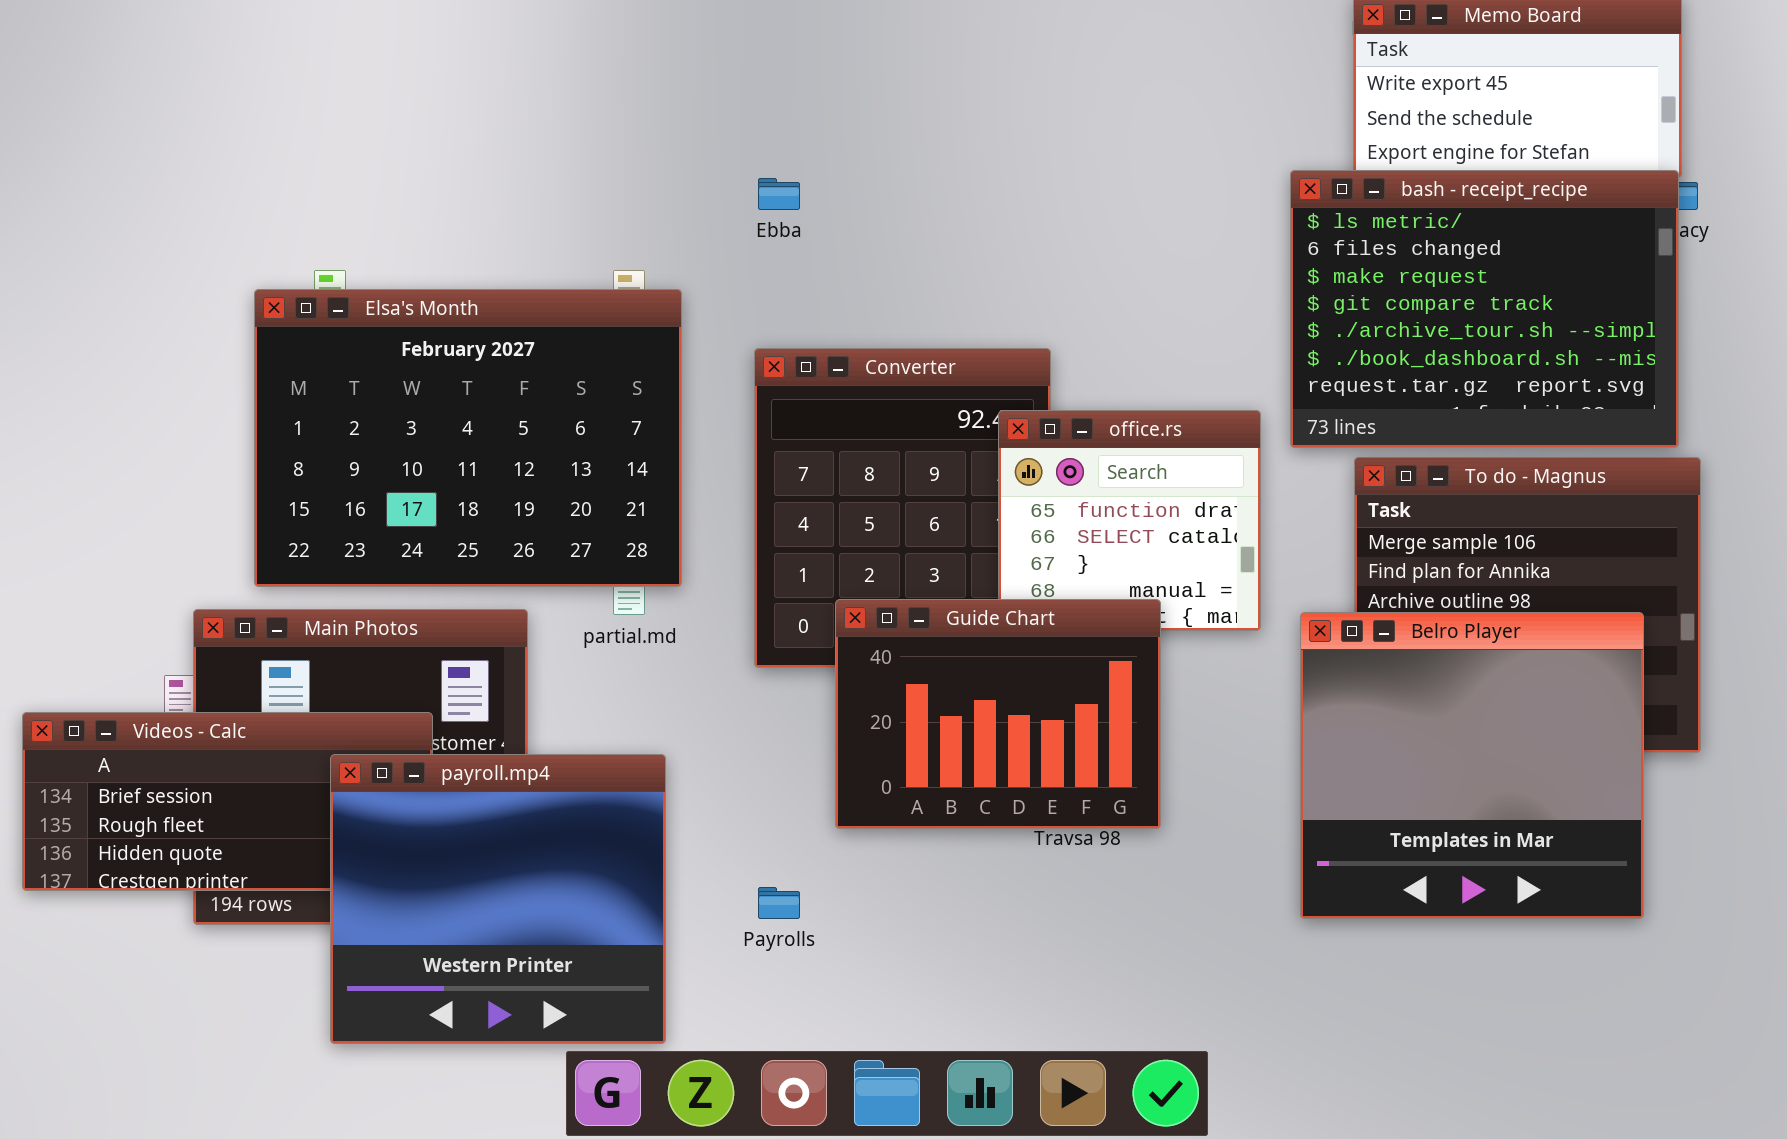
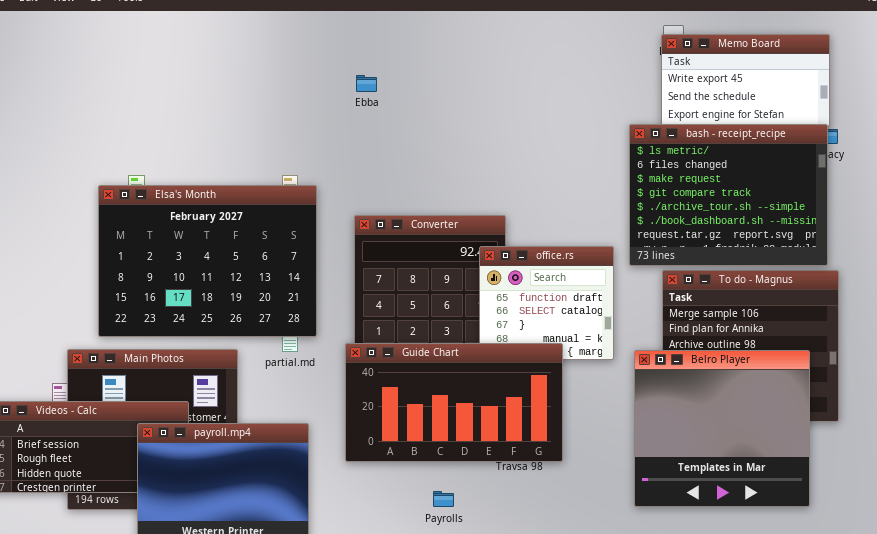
Ebba: [758,178,800,210] -> [356,75,377,92], moved
Guide Chart: [835,599,1161,829] -> [345,343,563,462], resized
Payrolls: [758,887,800,919] -> [433,491,454,507], moved

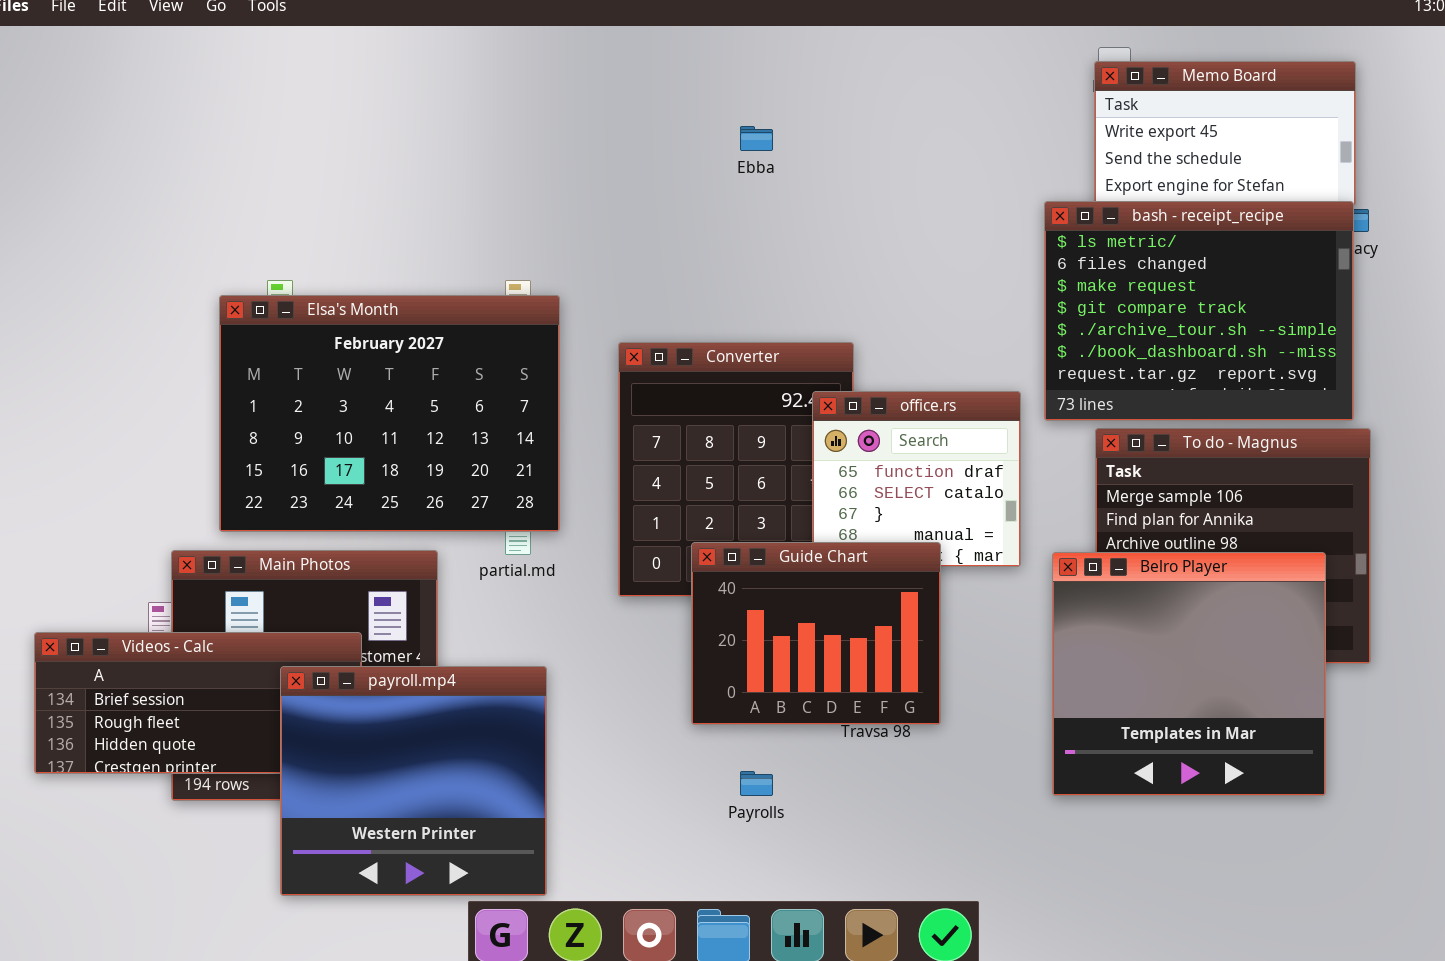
Ebba: [356,75,377,92] -> [740,126,773,151], moved
Guide Chart: [345,343,563,462] -> [691,542,941,725], resized

